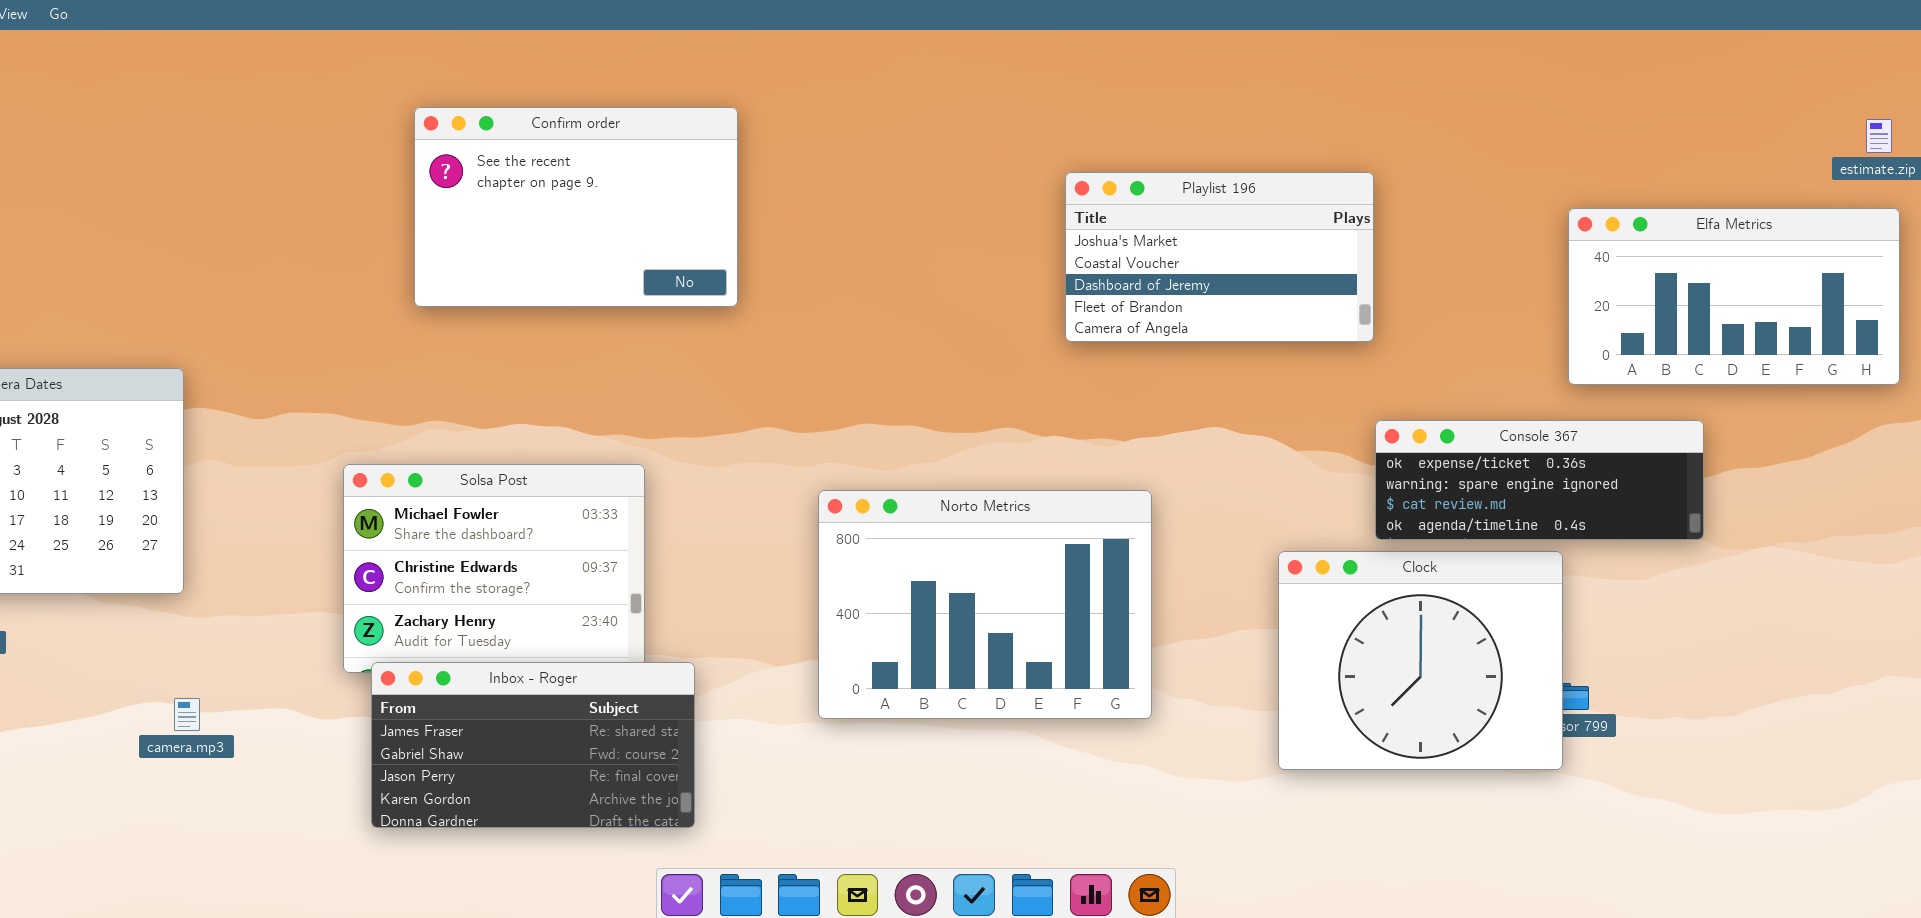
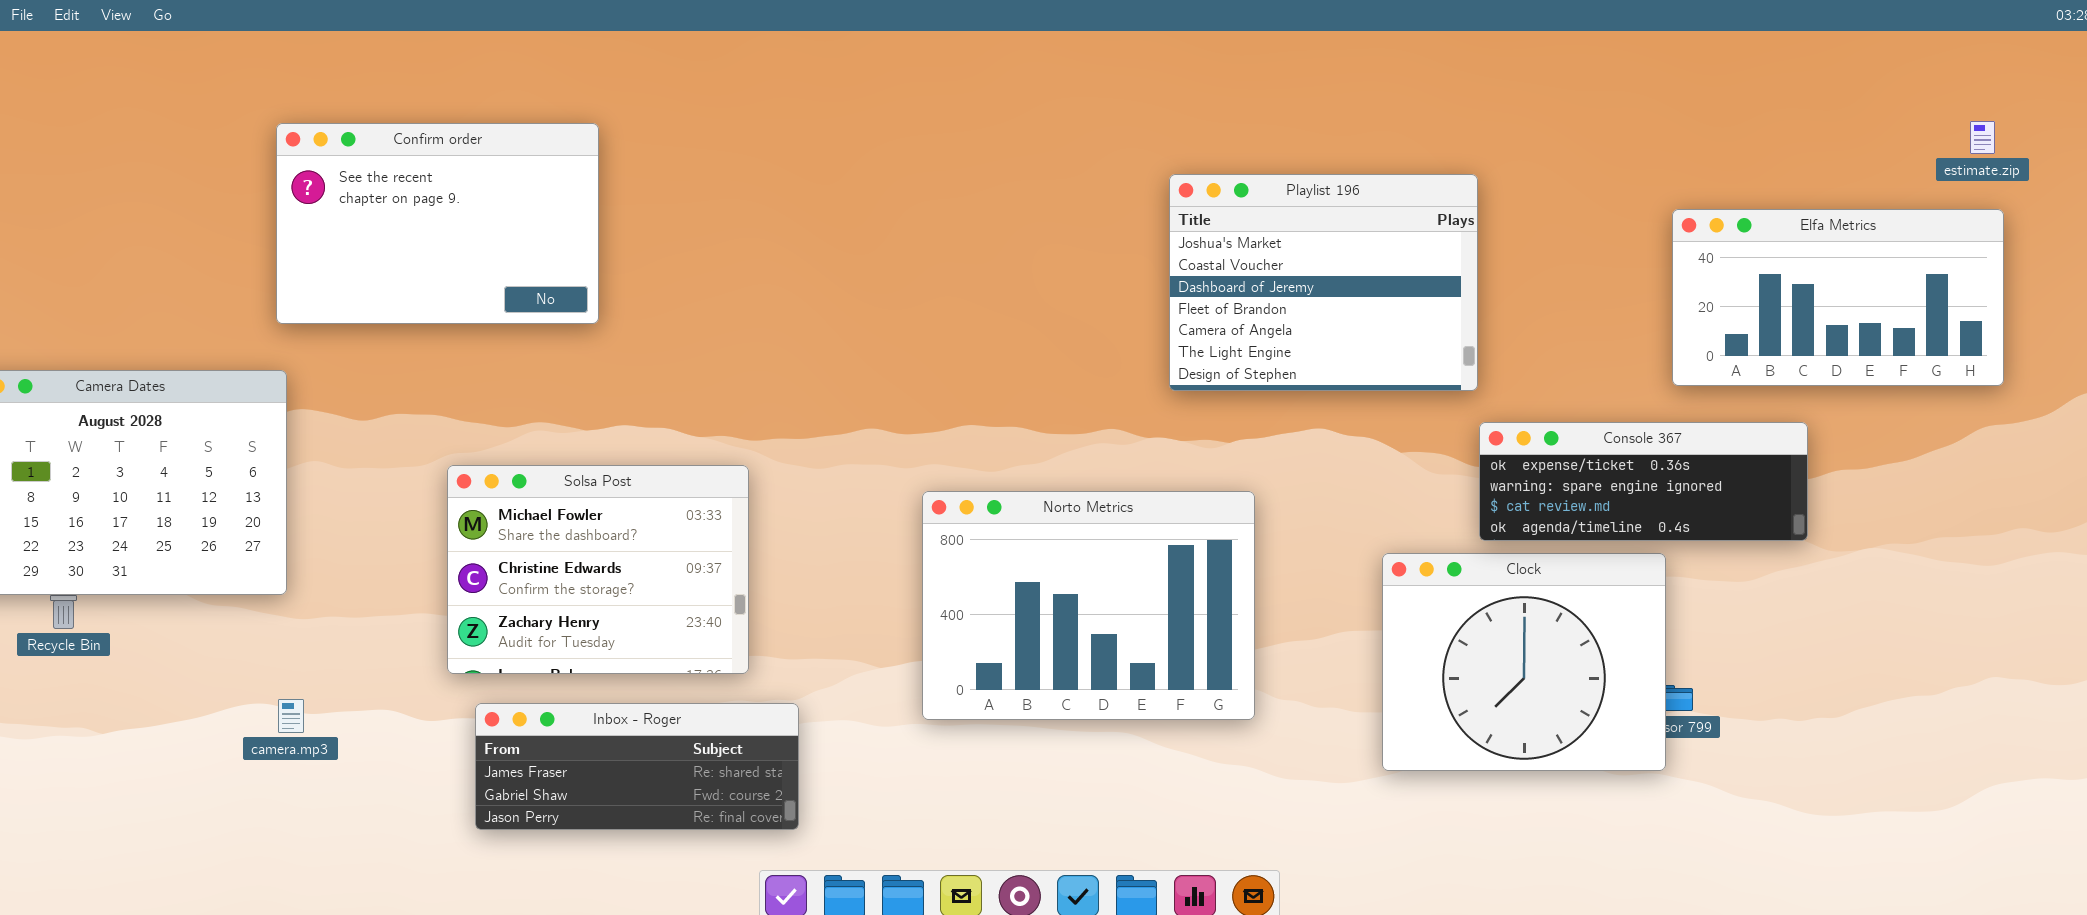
Confirm order: [414,107,738,307] -> [276,123,599,324], moved
Playlist 196: [1065,172,1374,342] -> [1169,174,1478,391], resized
Inbox - Roger: [371,662,695,828] -> [475,703,799,830], resized

